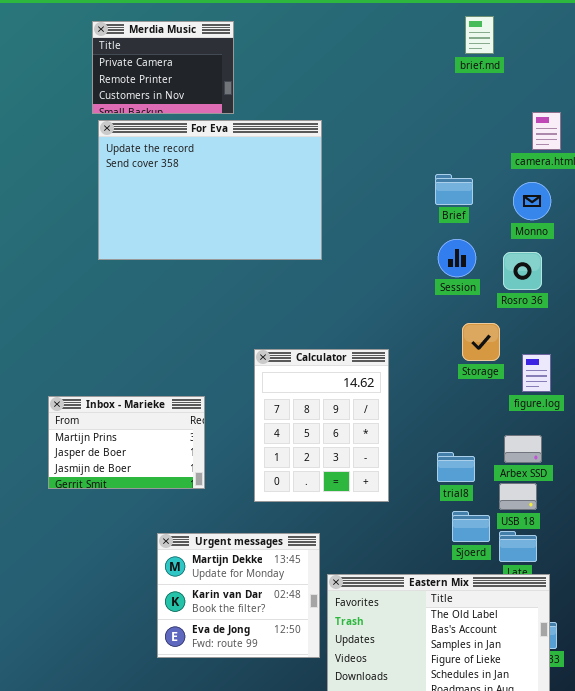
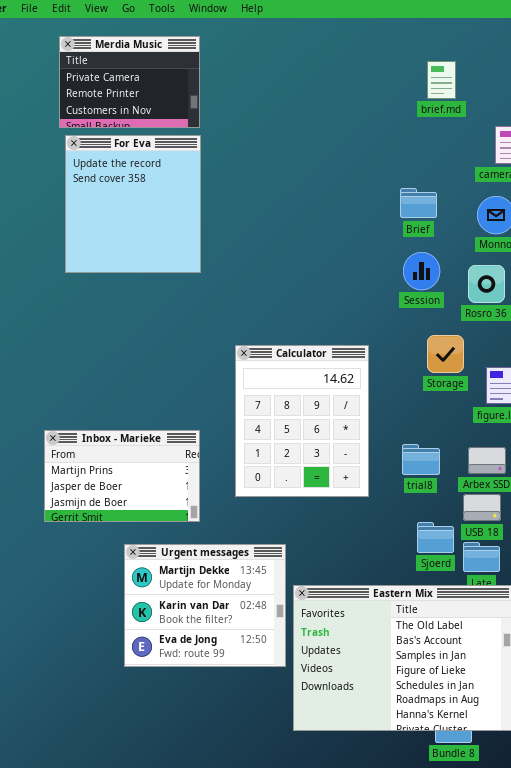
brief.md: [465,16,494,54] -> [427,61,456,99], moved
For Eva: [98,120,322,260] -> [65,135,201,273], resized
Calculator: [254,349,389,502] -> [235,345,369,497], moved
Inbox - Marieke: [48,396,205,489] -> [44,430,200,522], moved
trial8: [437,452,475,482] -> [402,444,440,475], moved

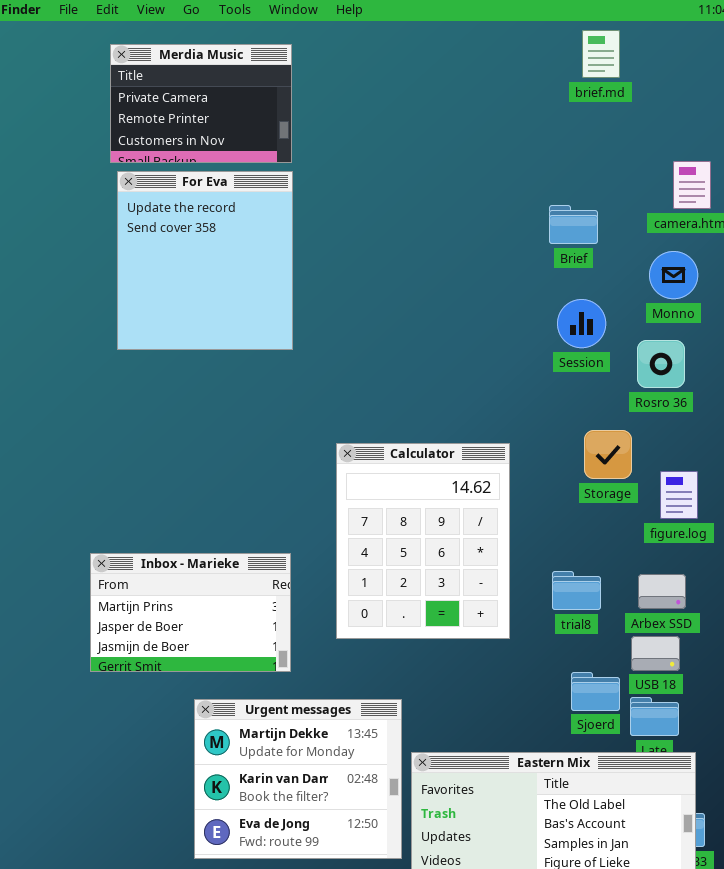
brief.md: [427,61,456,99] -> [582,30,620,78], moved
Brief: [400,188,437,218] -> [549,205,598,244], moved
Session: [403,252,440,290] -> [557,299,606,348], moved

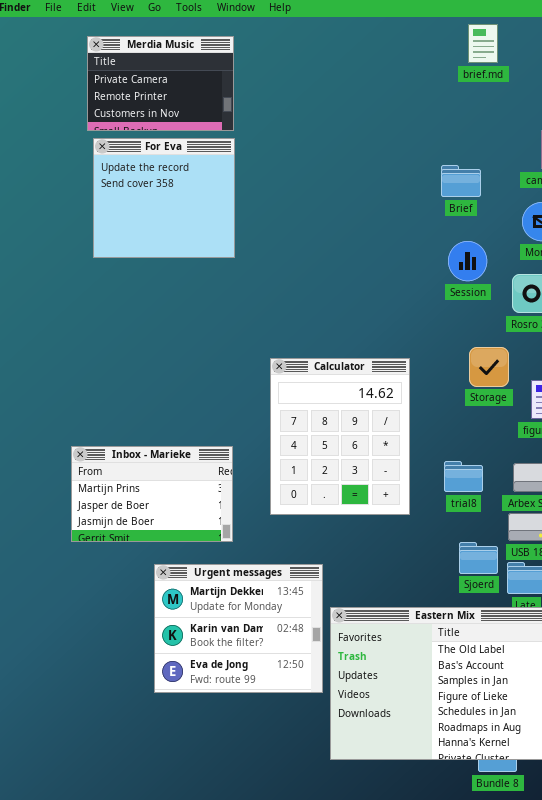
For Eva: [117,171,293,350] -> [93,138,235,258], resized

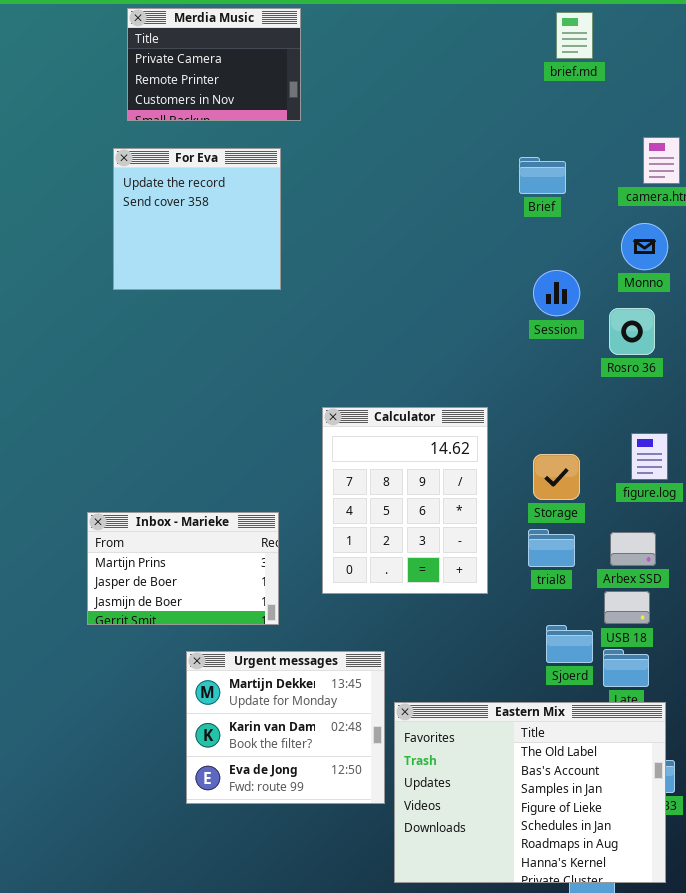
Merdia Music: [87,36,234,131] -> [127,8,301,121], moved
Brief: [441,165,481,197] -> [519,157,566,194], moved
Storage: [469,347,509,387] -> [533,454,580,500], moved

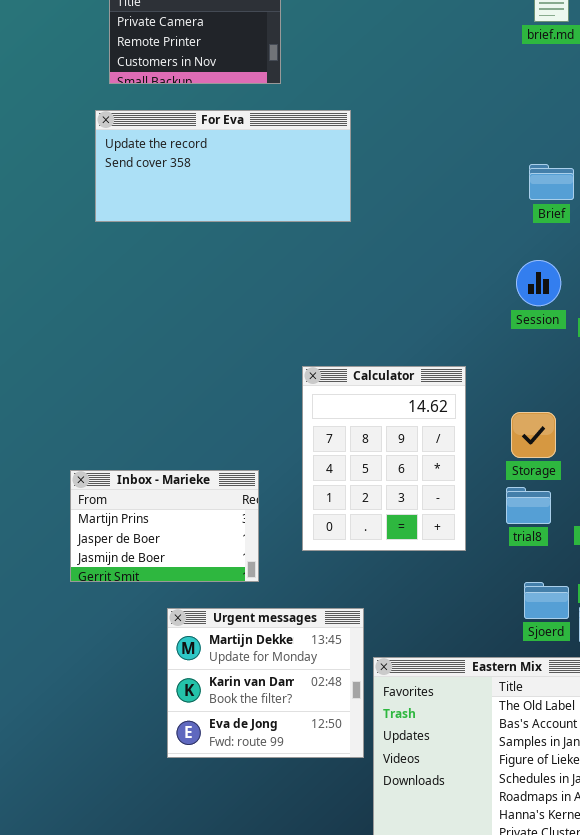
For Eva: [113,148,281,290] -> [95,110,351,222], resized
Brief: [519,157,566,194] -> [529,164,574,200], moved
Session: [533,270,580,316] -> [516,260,561,306], moved

